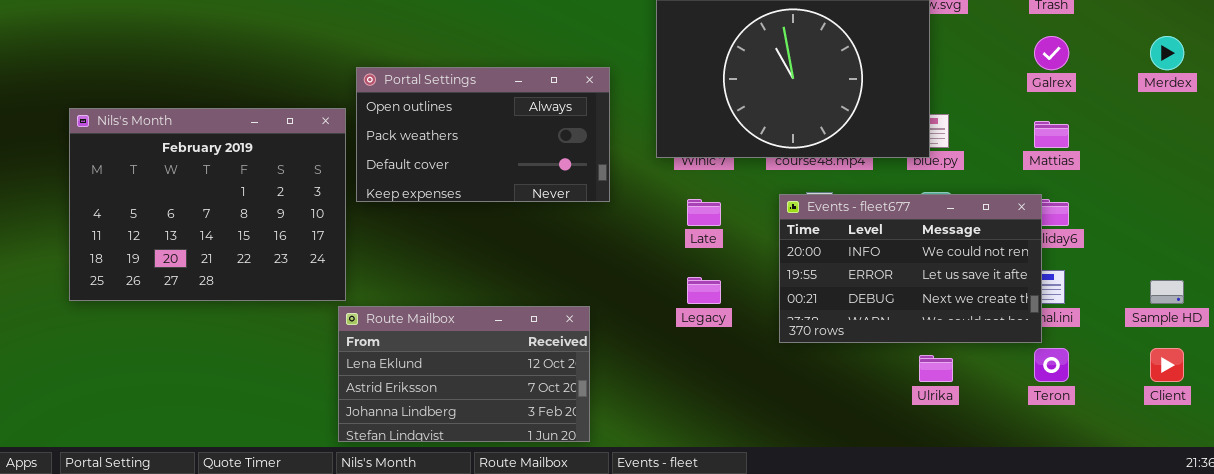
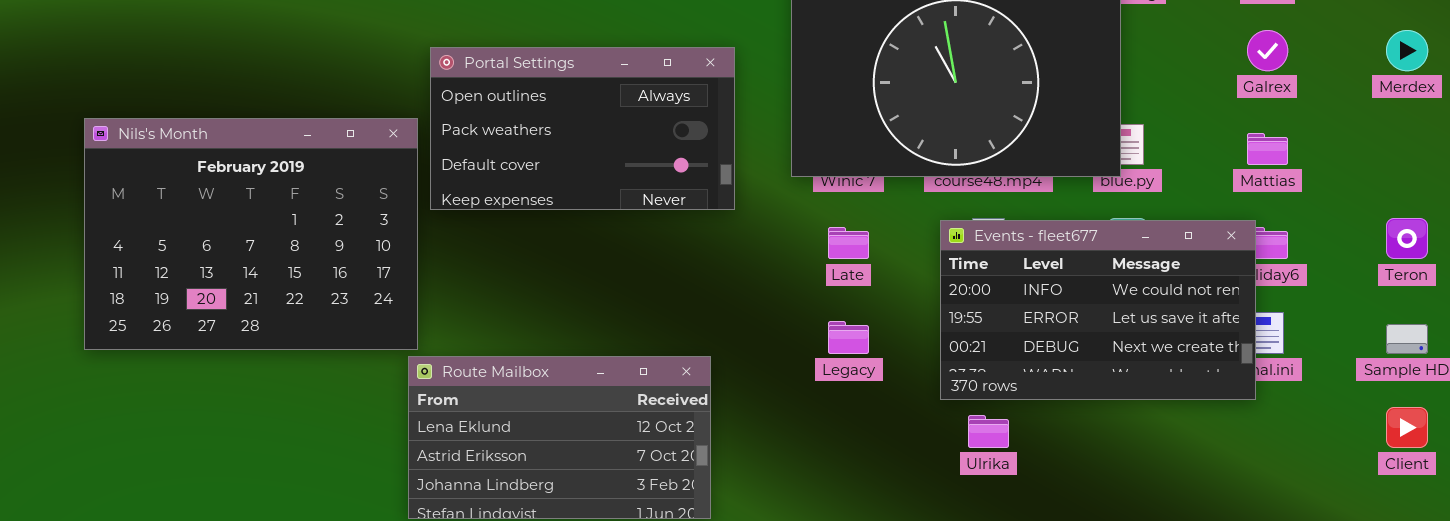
Portal Settings: [356,67,610,202] -> [430,47,735,210], moved
Teron: [1034,348,1069,382] -> [1386,218,1428,259], moved
Ulrika: [919,355,953,382] -> [968,415,1009,448], moved

